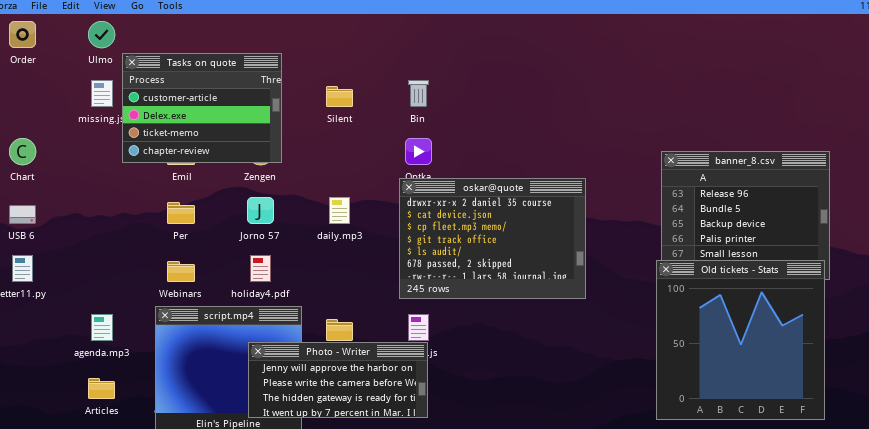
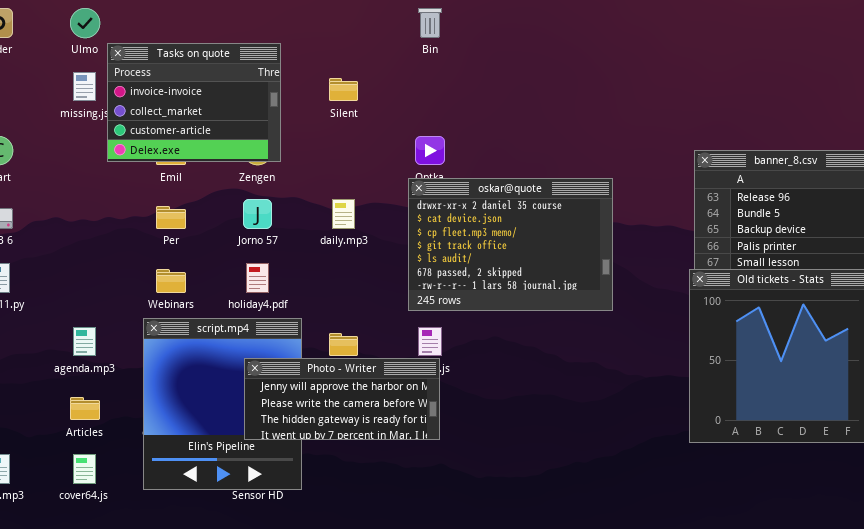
Tasks on quote: [122,53,282,163] -> [107,43,281,162], scrolled up 2 rows
Bin: [408,80,429,107] -> [418,8,442,38], moved

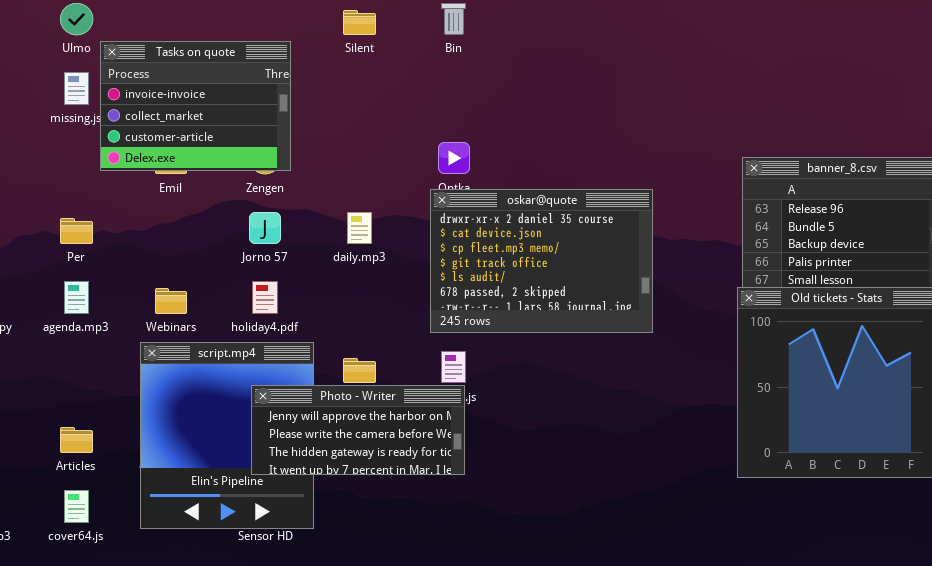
Silent: [329,78,358,101] -> [343,10,376,35], moved
Per: [156,206,186,229] -> [60,218,93,244], moved
agenda.mp3: [73,327,96,356] -> [64,281,89,314], moved

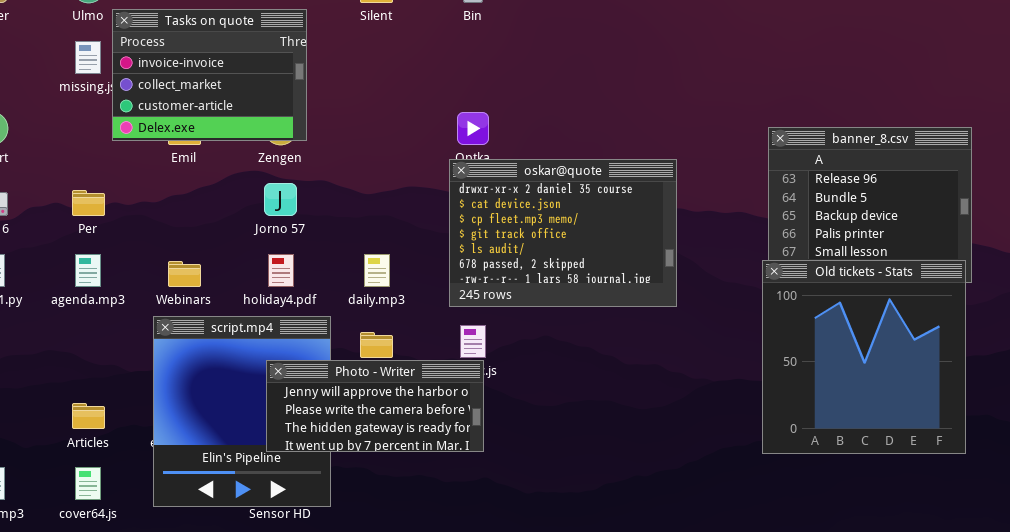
daily.mp3: [347,212,372,244] -> [364,254,390,287], moved

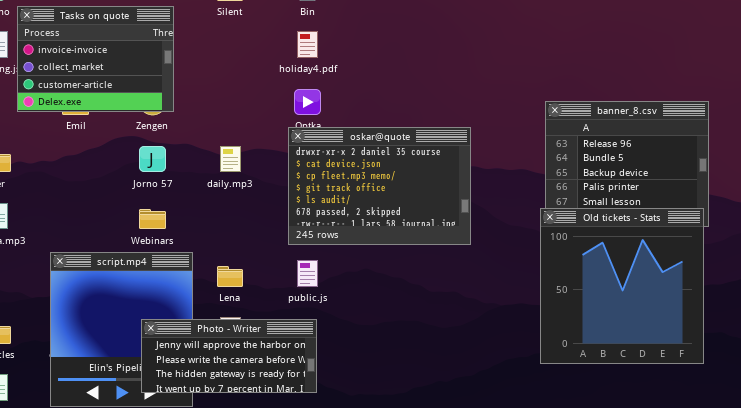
holiday4.pdf: [268,254,294,287] -> [297,31,318,58], moved
daily.mp3: [364,254,390,287] -> [220,146,241,172], moved
Webinars: [168,261,201,287] -> [139,209,166,229], moved
Photo - Writer: [266,360,484,452] -> [141,319,317,393], moved

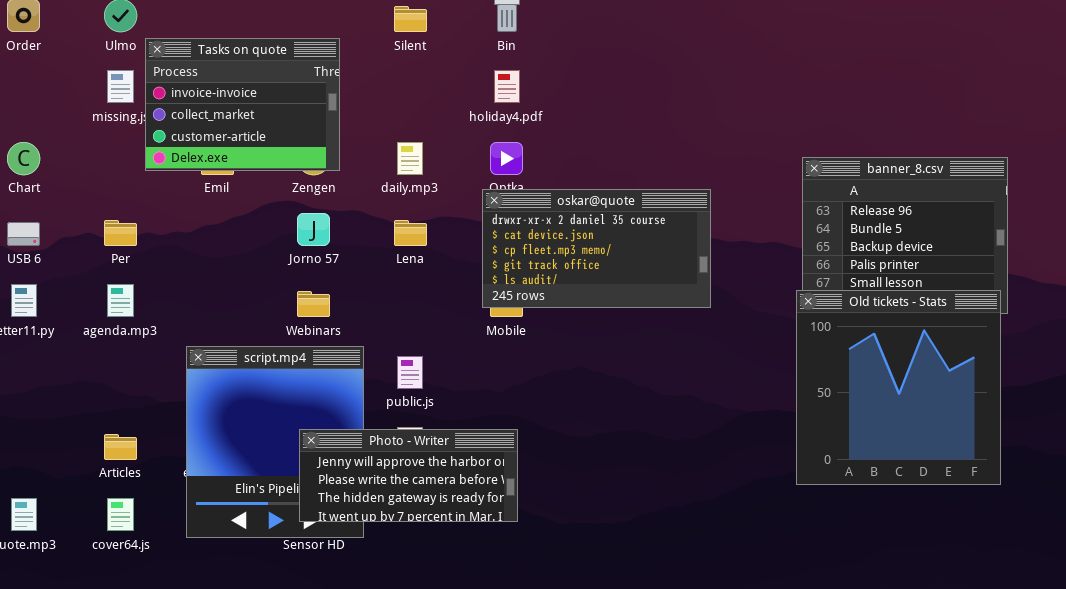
oskar@quote: [288,127,471,245] -> [482,189,711,308], resized
daily.mp3: [220,146,241,172] -> [397,142,423,175], moved
public.js: [297,260,318,287] -> [397,356,423,389], moved
Lena: [217,266,243,287] -> [394,220,427,246], moved

